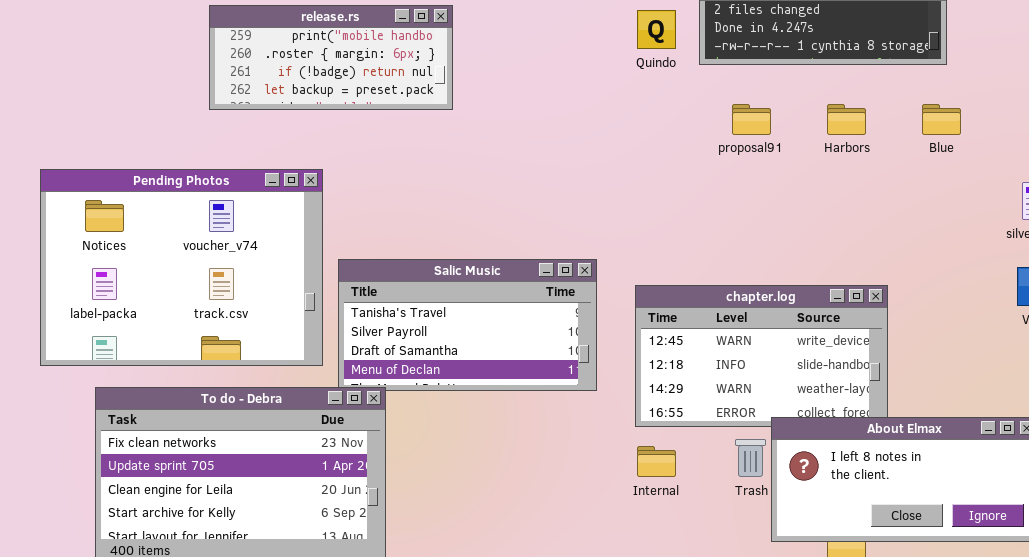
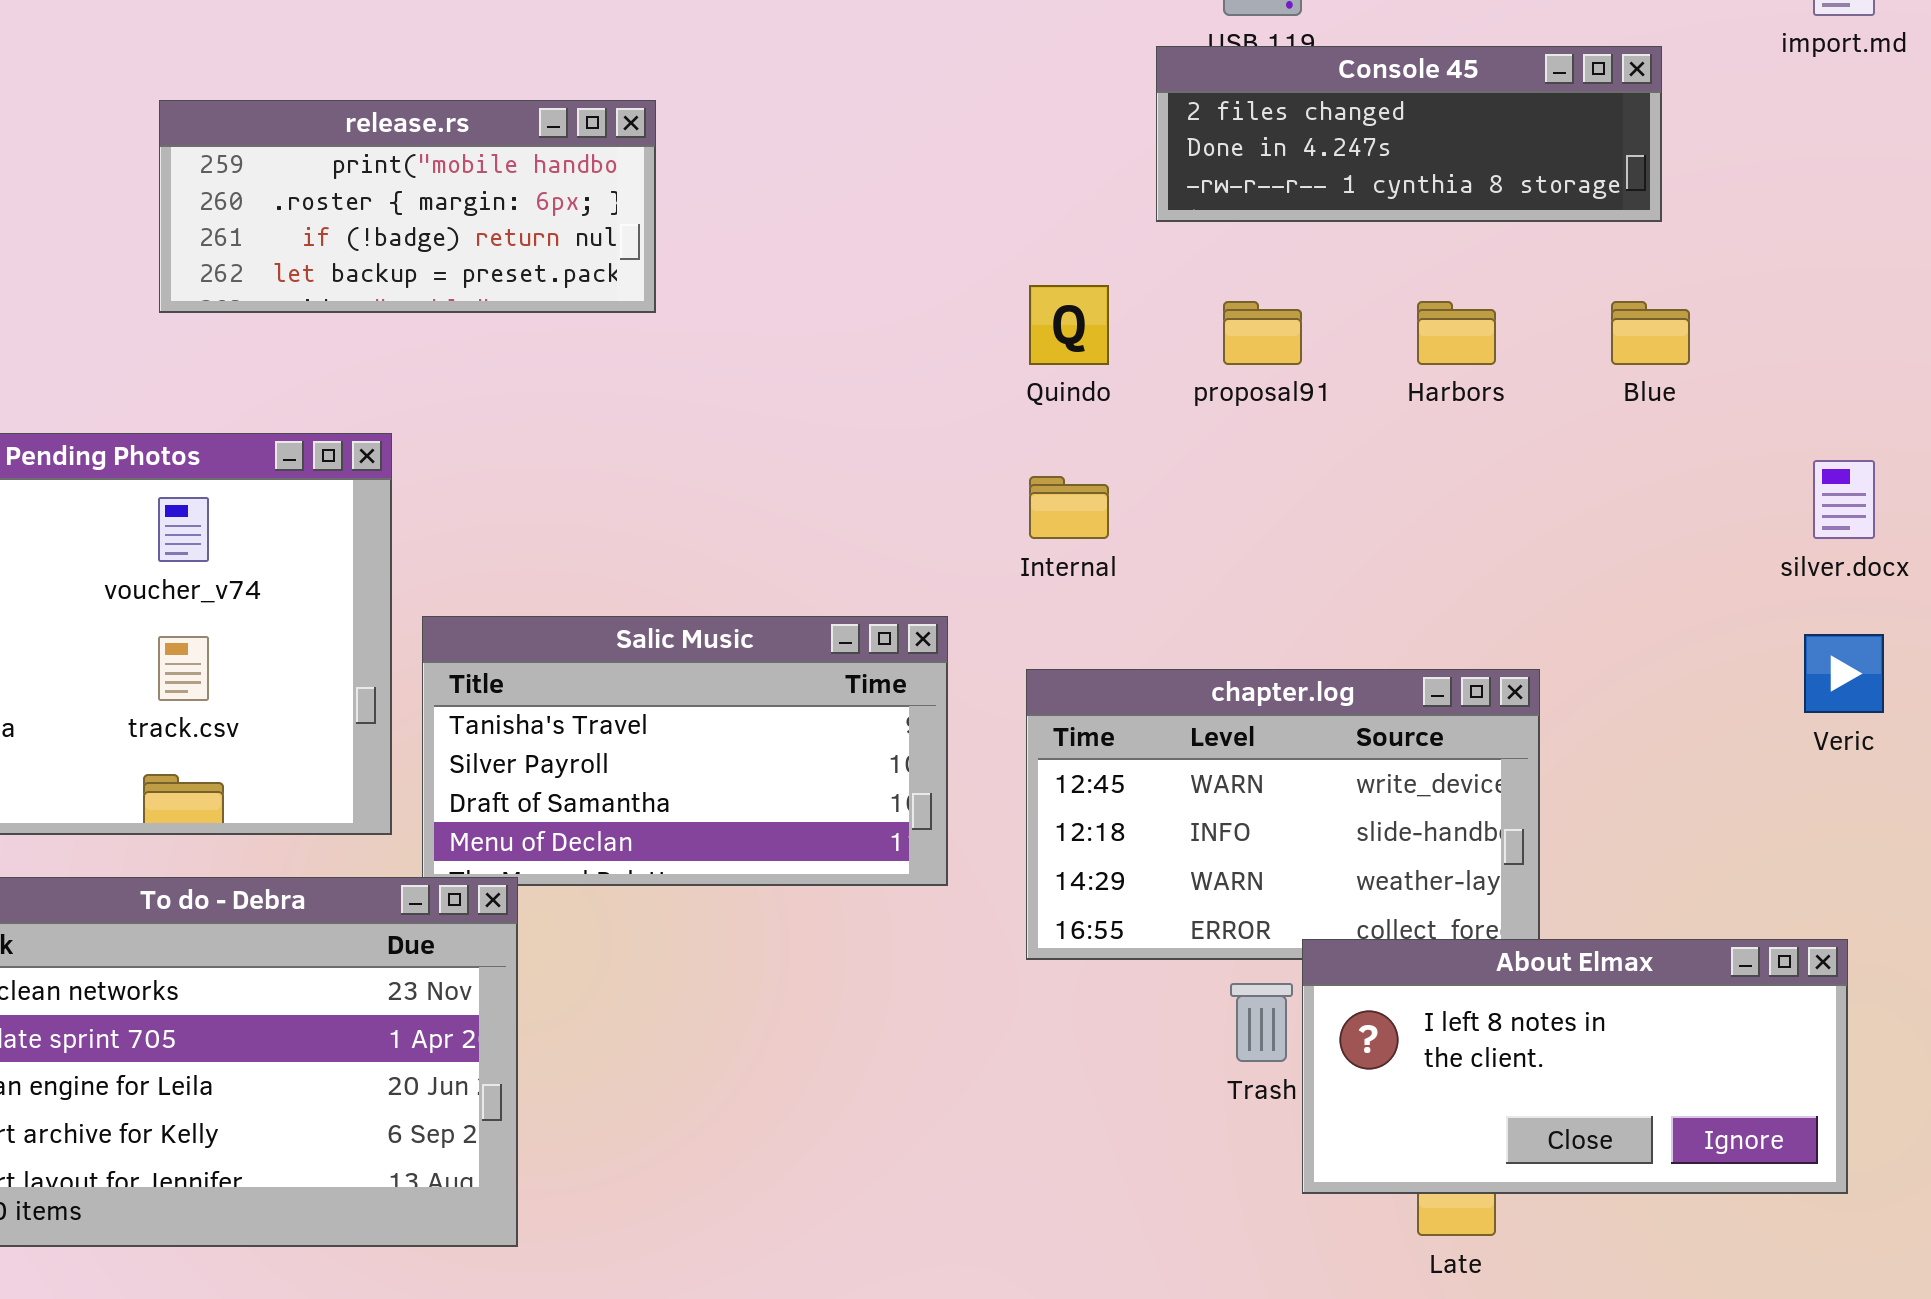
Quindo: [637,10,676,49] -> [1029,285,1109,365], moved
Internal: [637,446,676,477] -> [1029,476,1109,539], moved

